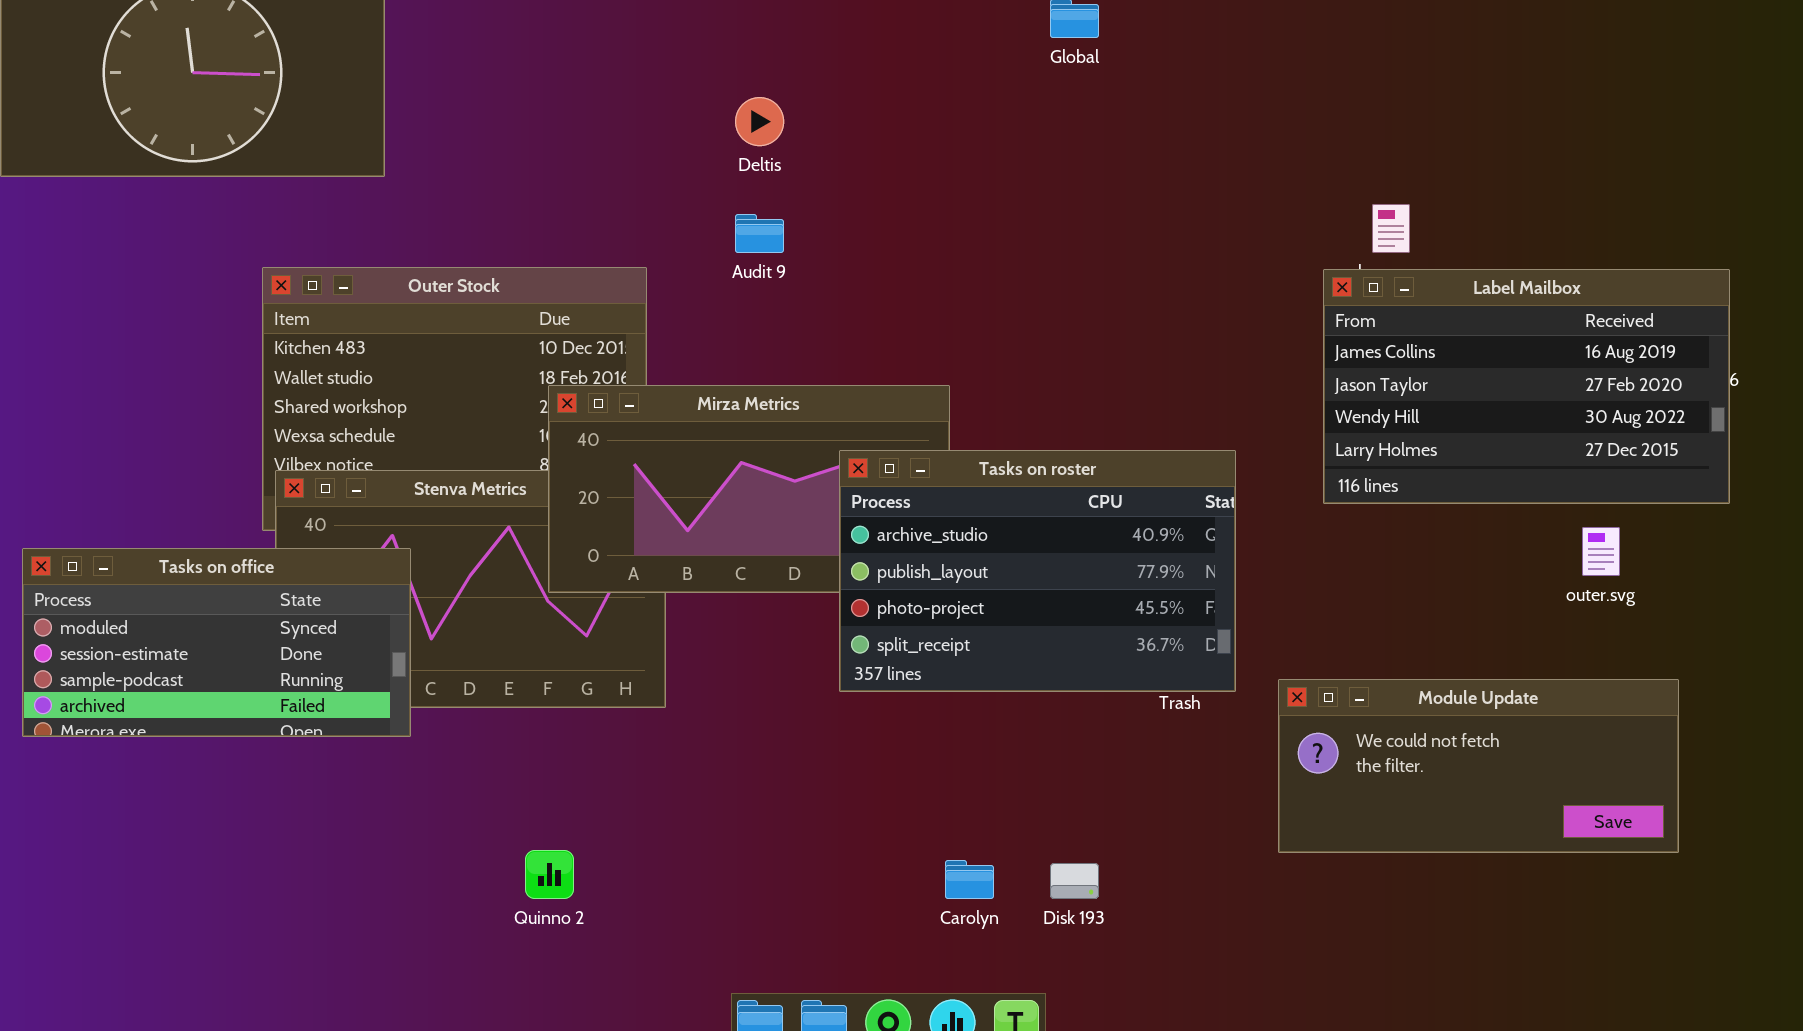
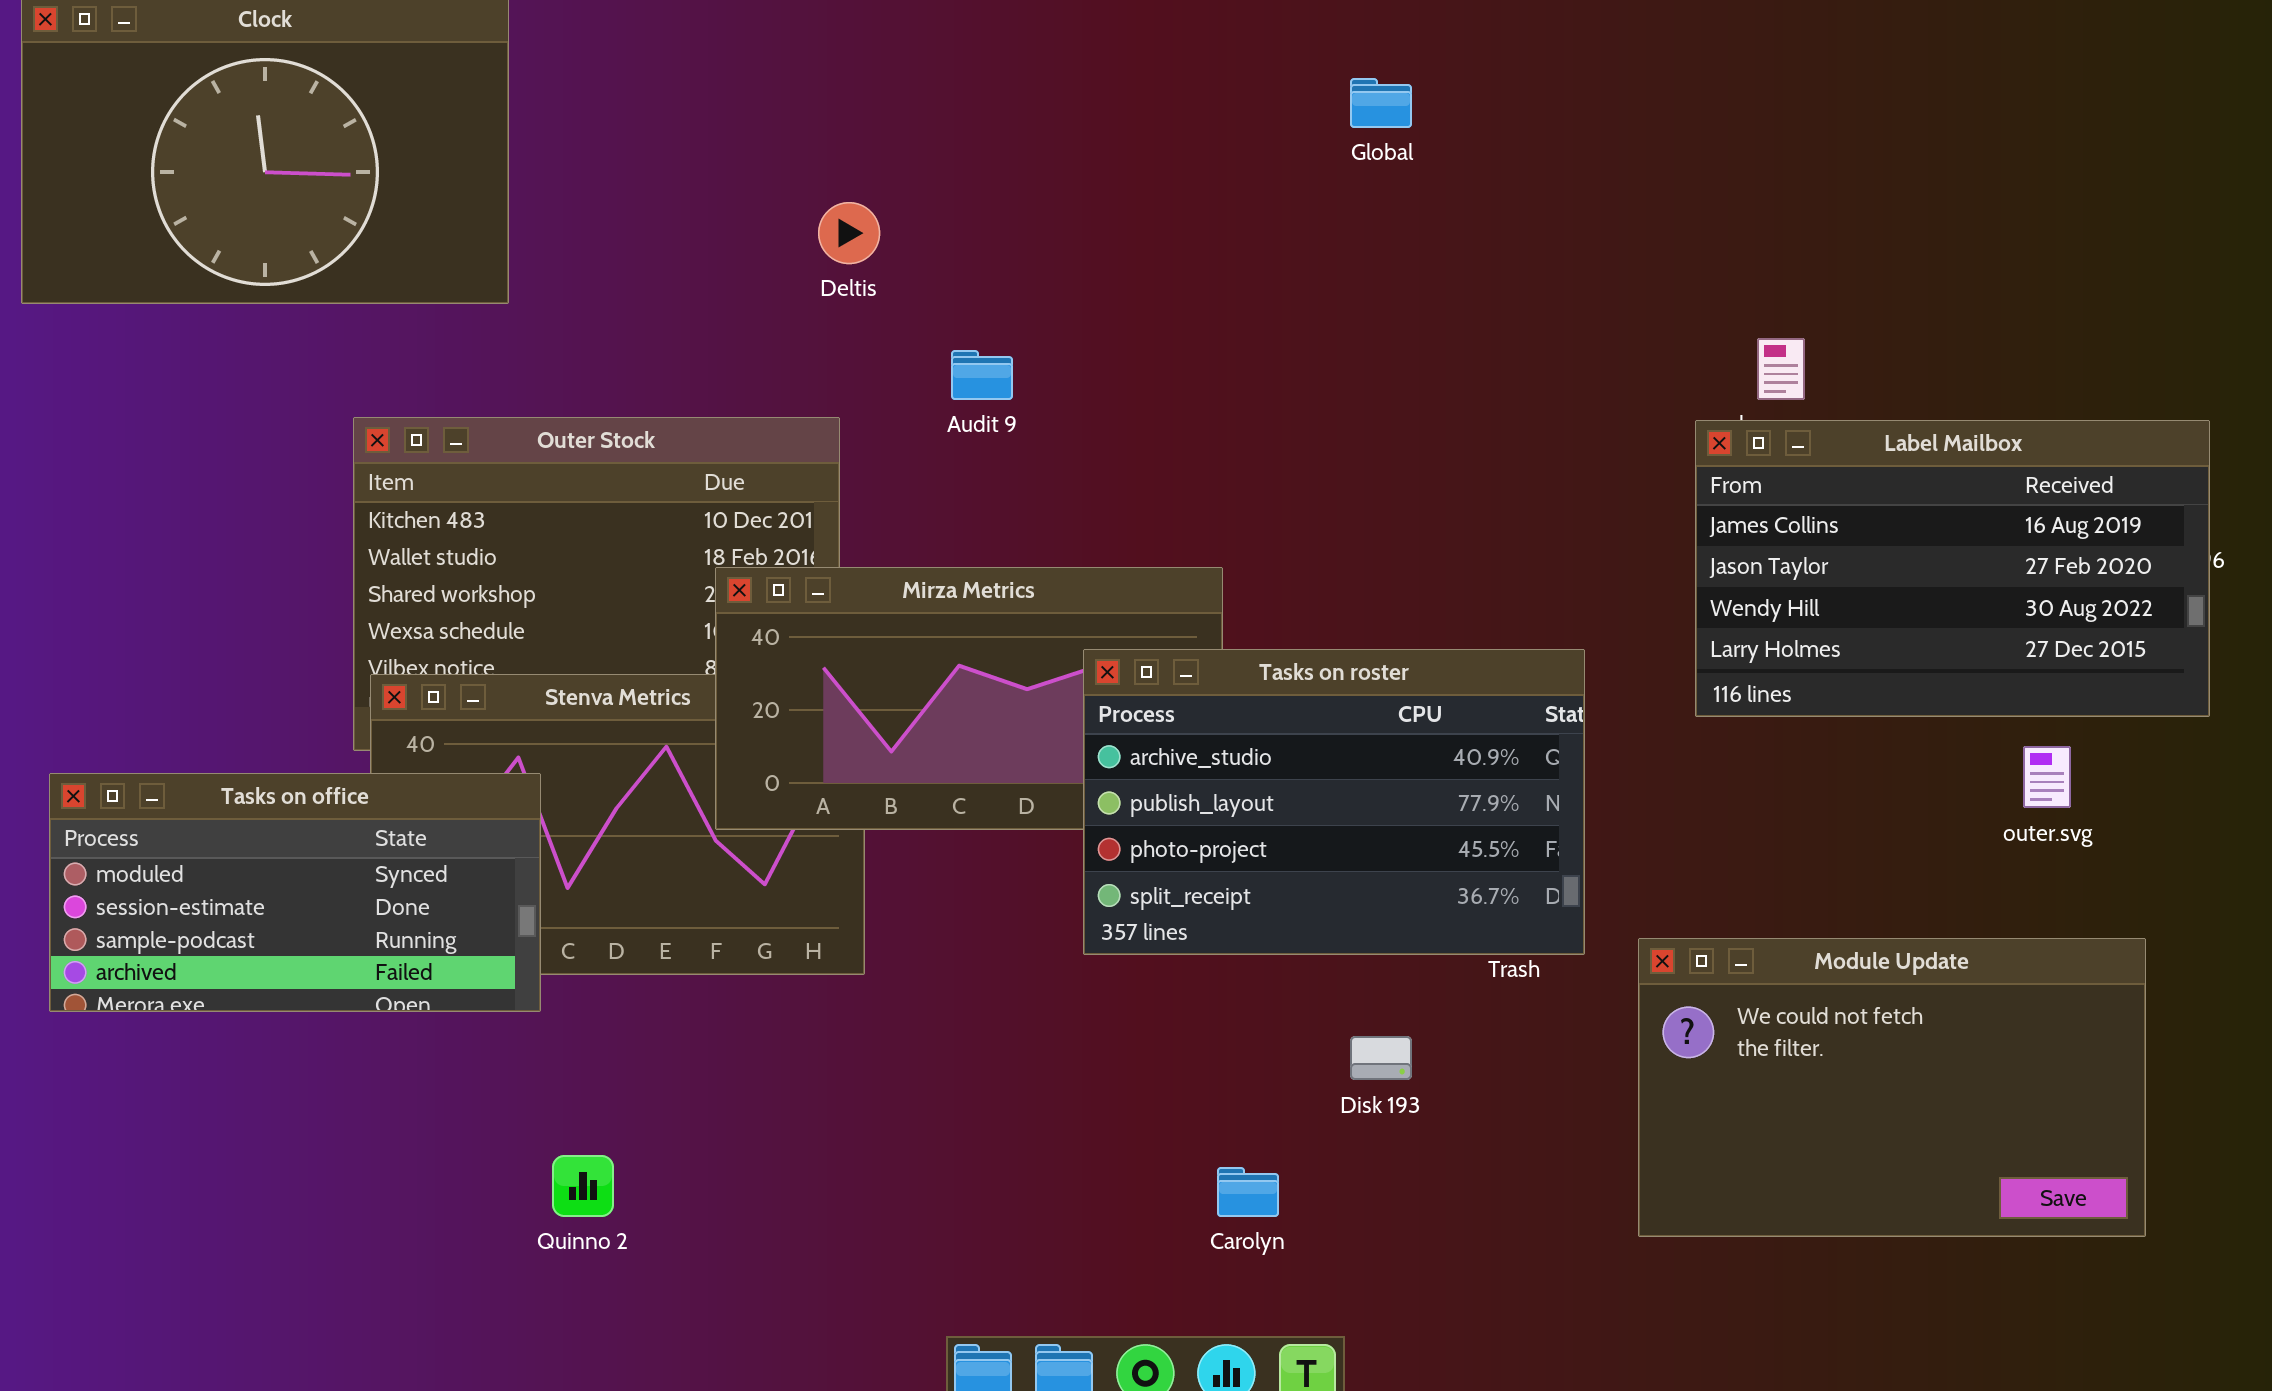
Deltis: [735,97,784,146] -> [818,202,880,264], moved
Module Update: [1278,679,1679,853] -> [1638,938,2146,1237], resized
Quinno 2: [525,850,574,899] -> [552,1155,614,1217], moved
Disk 193: [1050,863,1099,899] -> [1350,1036,1412,1080], moved

